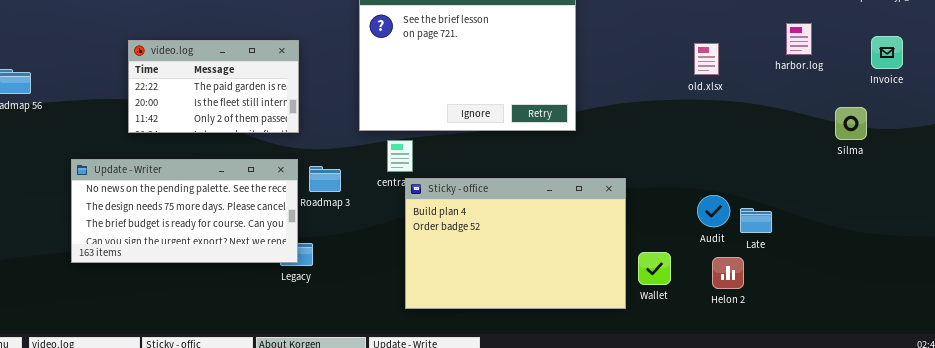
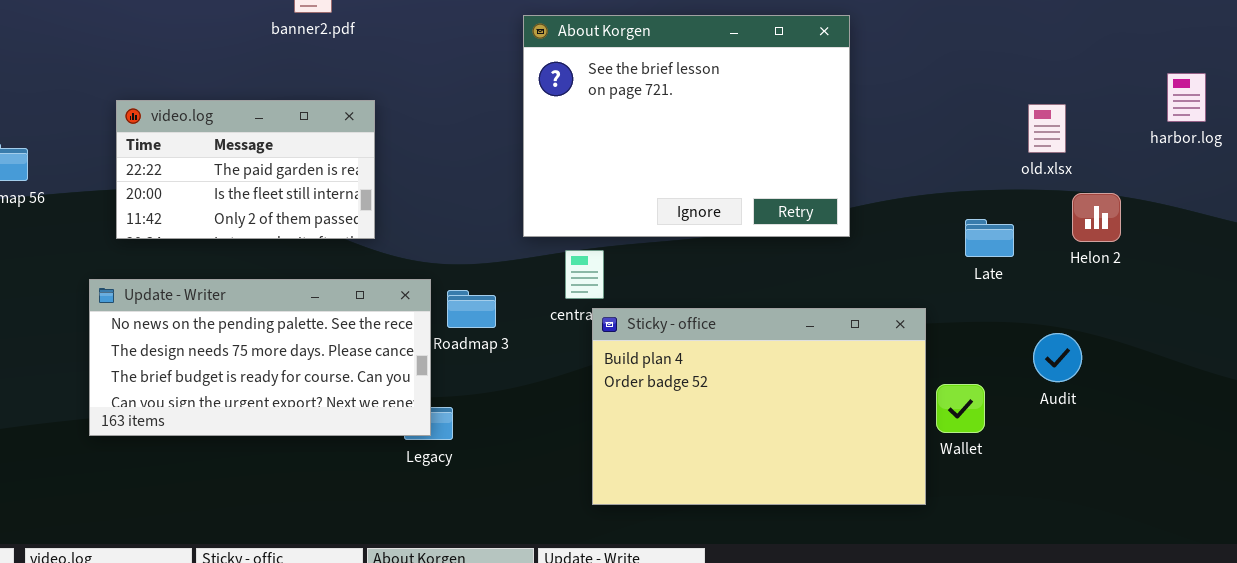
video.log: [128,40,299,133] -> [116,100,375,239], moved
Late: [740,208,772,233] -> [965,219,1014,257], moved
Wallet: [638,252,671,285] -> [936,384,985,433], moved
Helon 2: [712,257,744,289] -> [1072,193,1121,242], moved

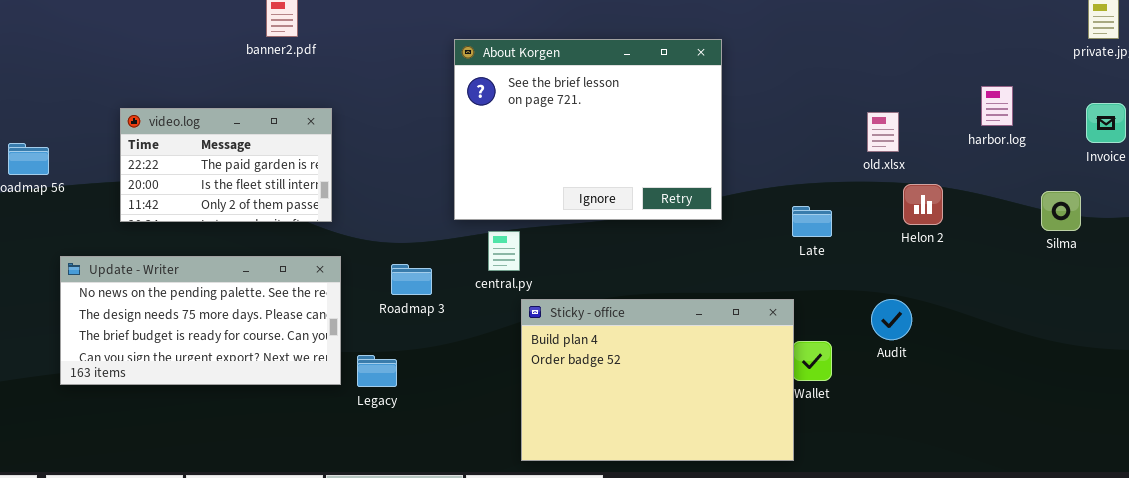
Late: [965,219,1014,257] -> [792,206,832,237], moved
Update - Writer: [89,279,431,436] -> [60,256,341,385], moved
Sticky - office: [592,308,926,505] -> [521,299,794,461], moved

